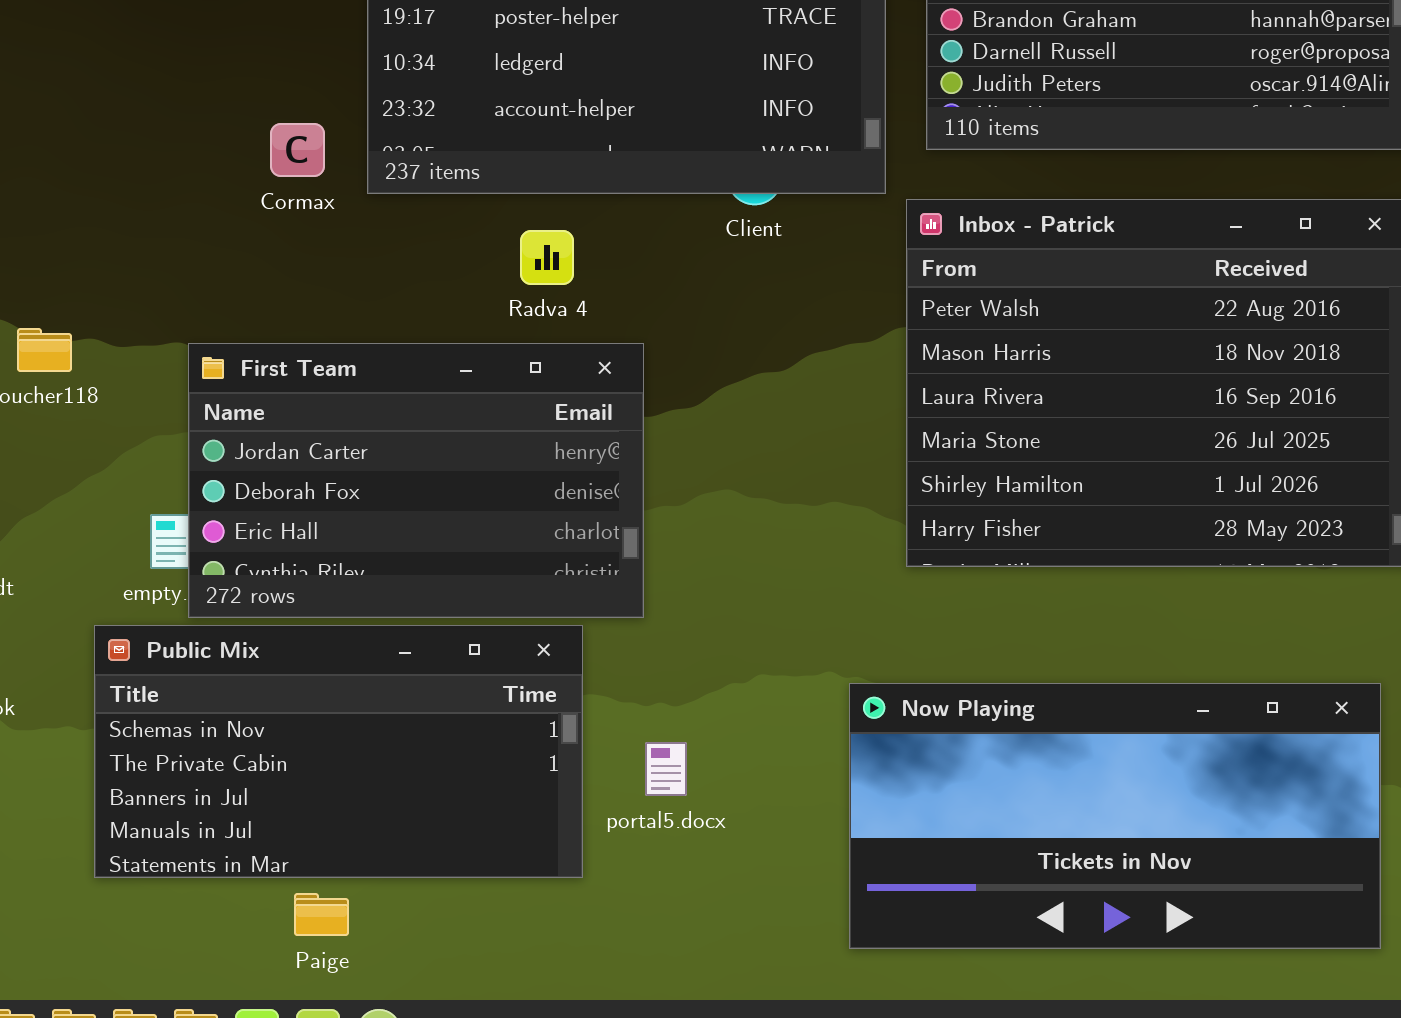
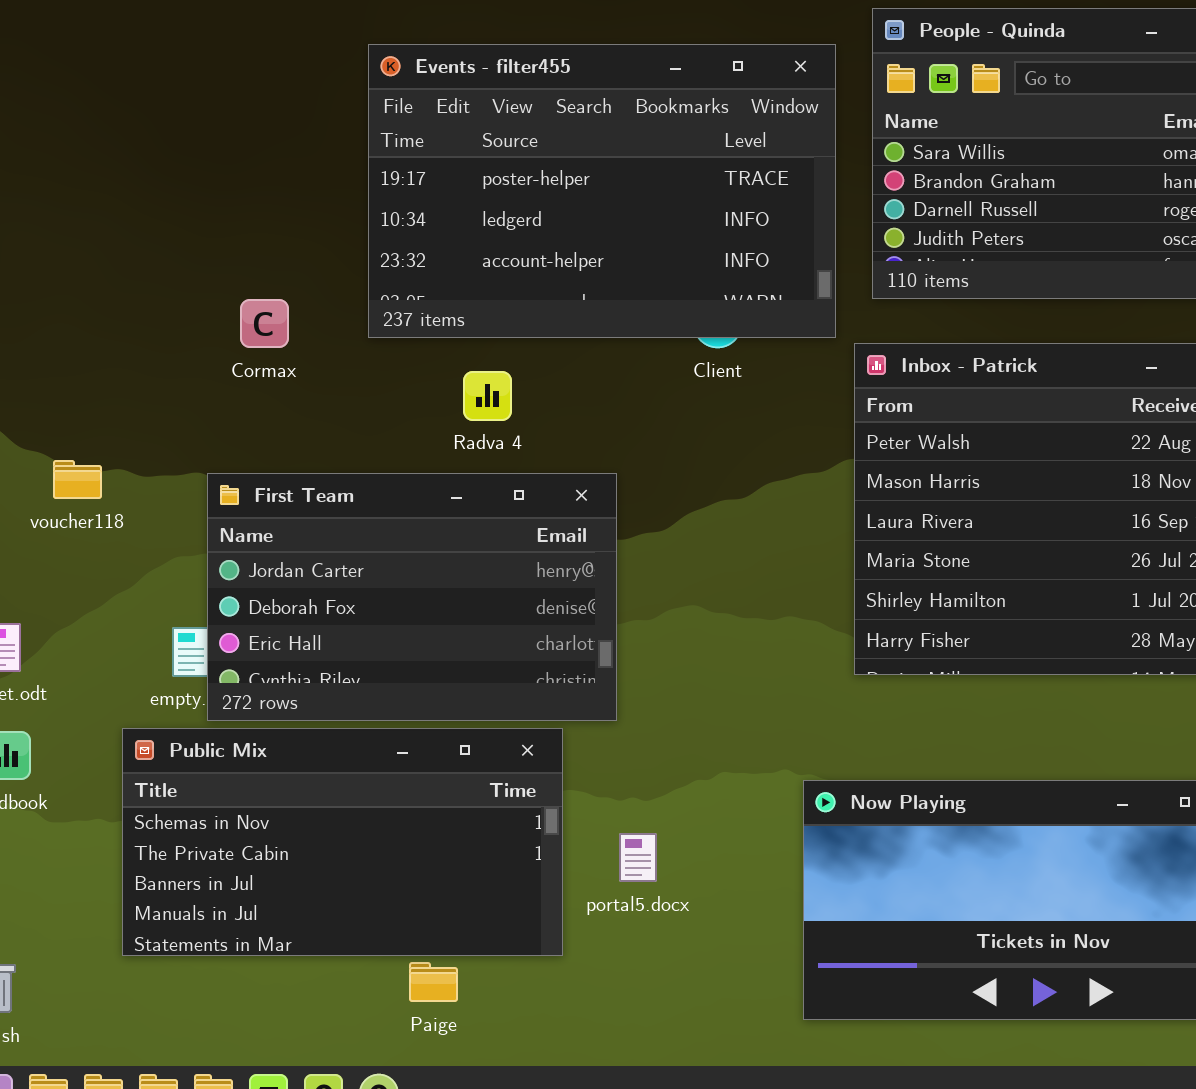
Cormax: [270,123,325,177] -> [240,299,289,348], moved
Radva 4: [520,230,574,285] -> [463,371,512,421], moved
Paige: [294,893,349,936] -> [409,962,458,1002], moved

